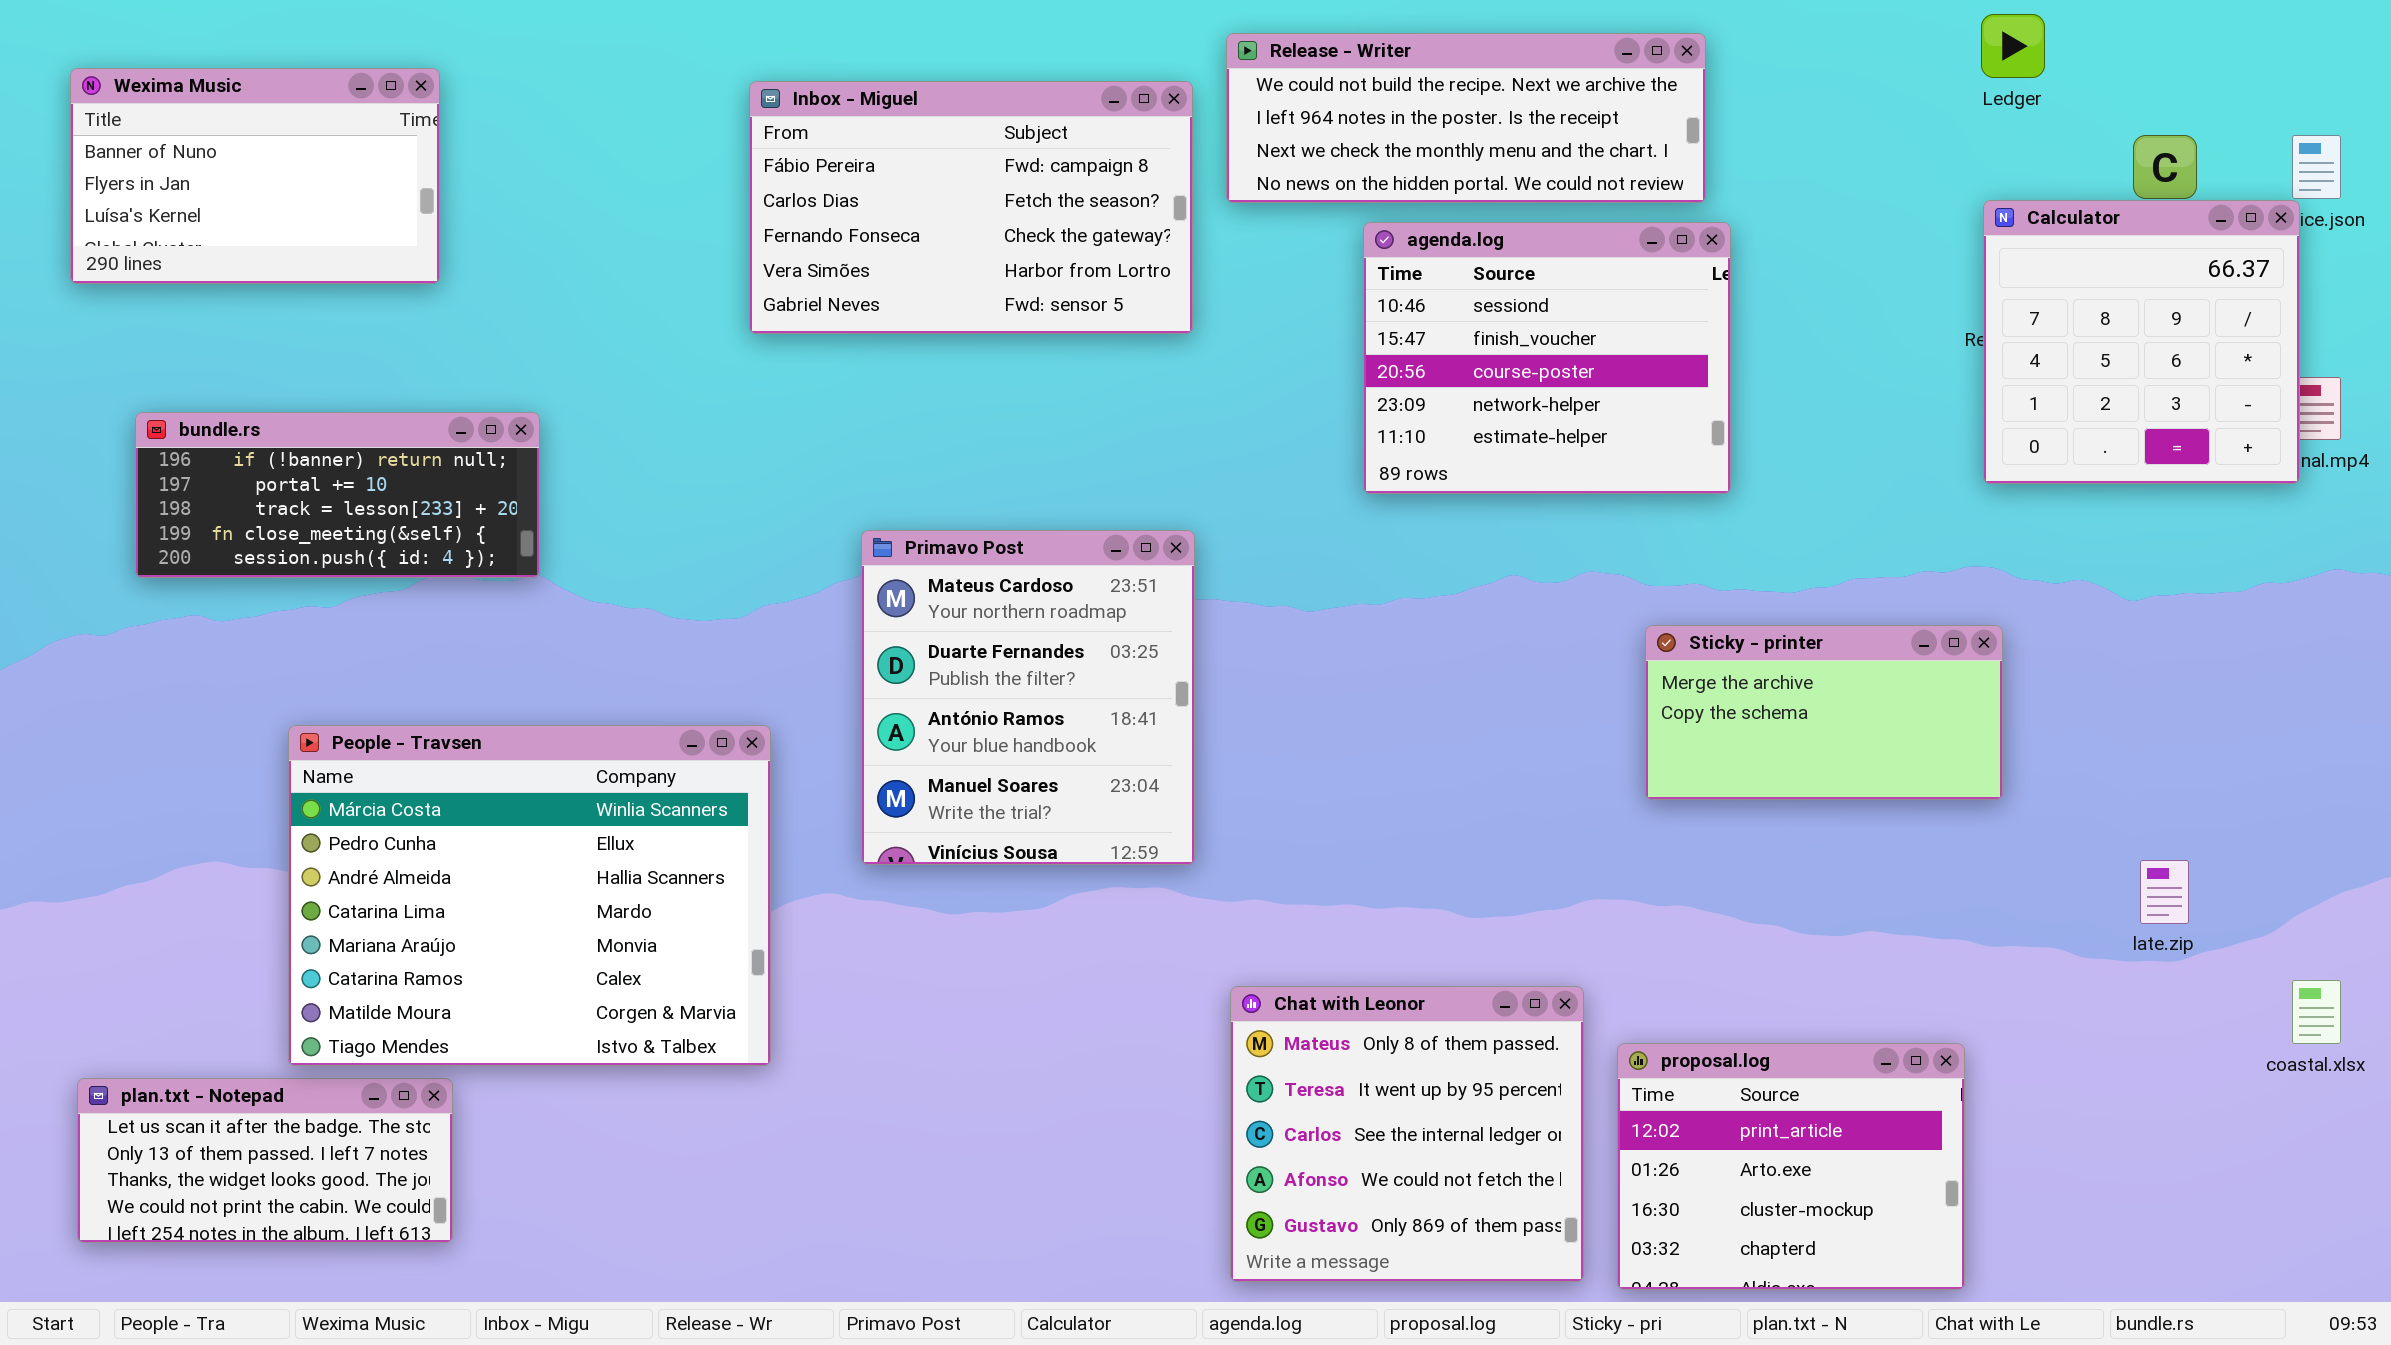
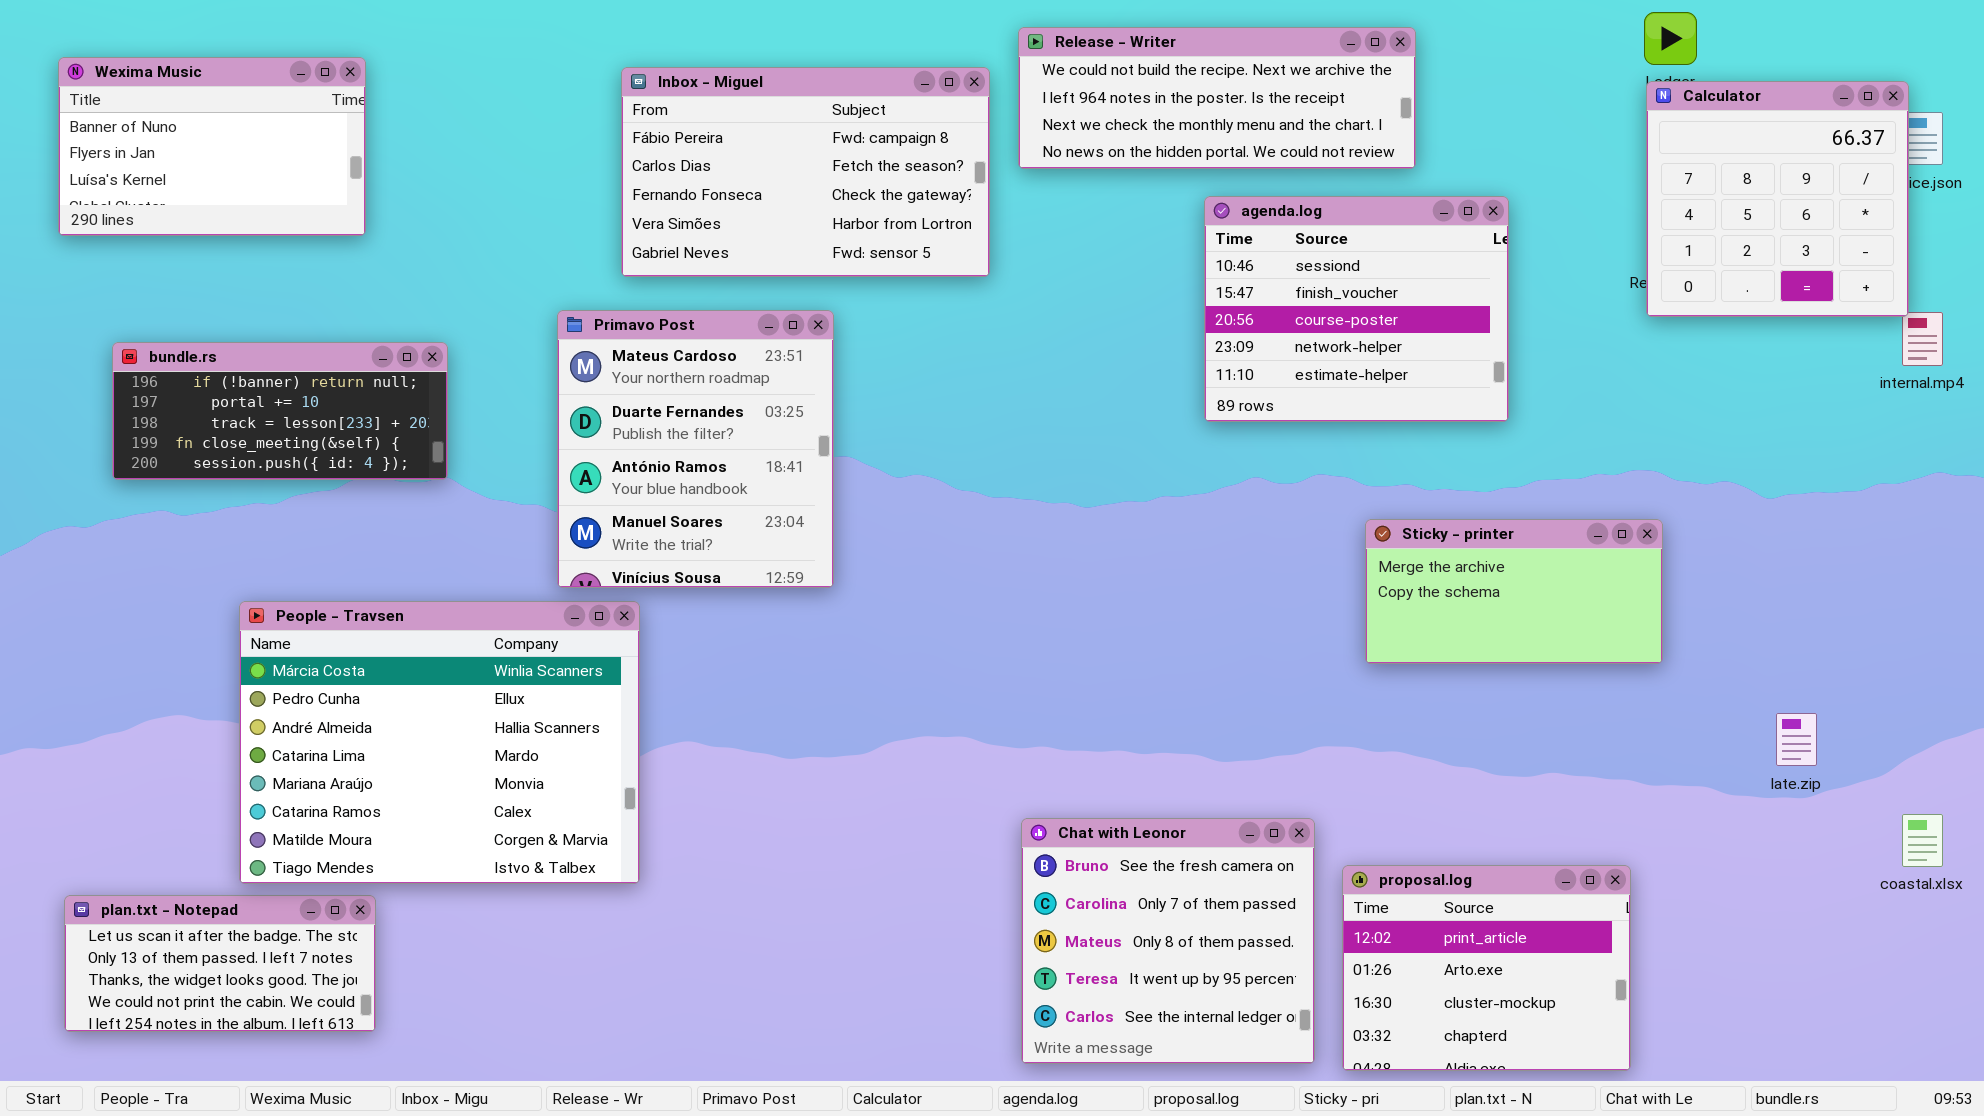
Calculator: [1983,200,2300,484] -> [1646,81,1909,317], moved
agenda.log: [1363,222,1731,494] -> [1204,196,1509,422], moved
Primavo Post: [861,530,1195,865] -> [557,310,834,588], moved
Chat with Leonor: [1230,986,1584,1282] -> [1021,818,1315,1064], scrolled up 2 rows

